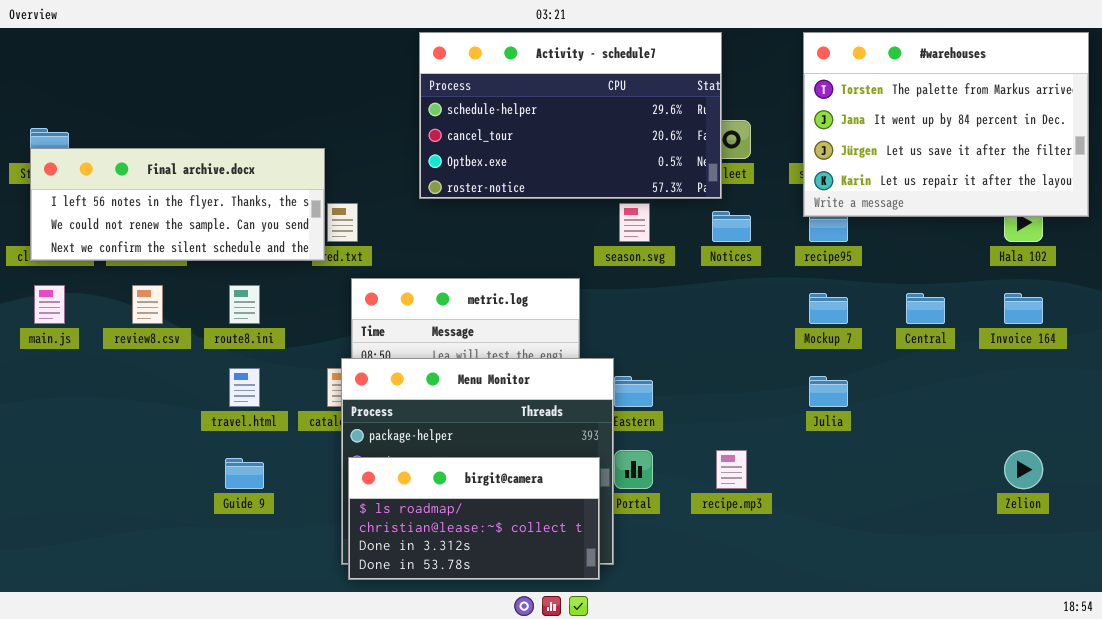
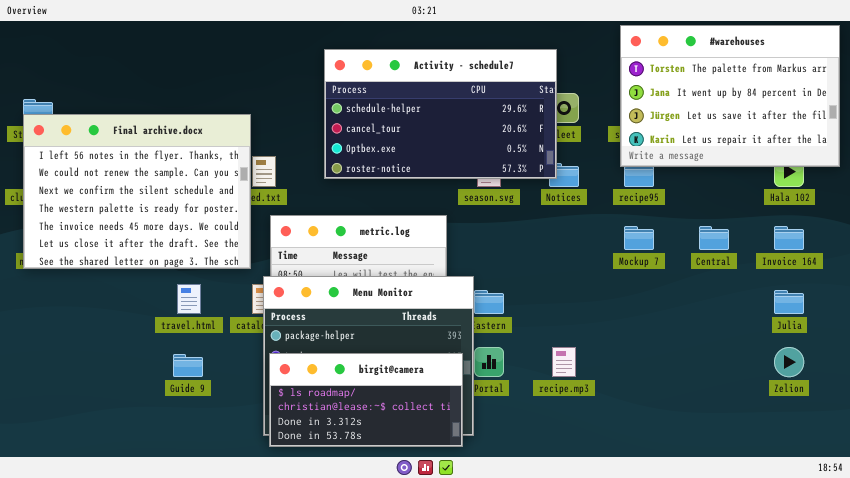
Activity - schedule7: [419,32,722,199] -> [324,49,557,179], moved
Final archive.docx: [30,148,325,261] -> [23,114,251,269], resized
Julia: [809,376,848,407] -> [774,290,804,314], moved

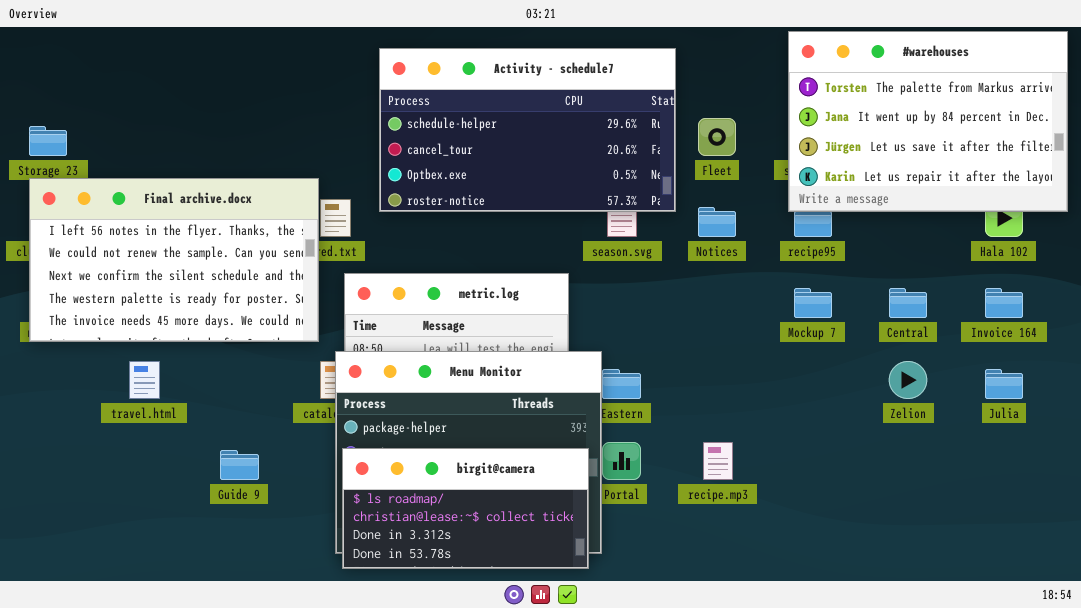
Activity - schedule7: [324,49,557,179] -> [379,48,676,212], moved
Final archive.docx: [23,114,251,269] -> [29,178,319,342], resized
travel.html: [177,284,201,314] -> [129,361,160,399], moved
Zelion: [774,347,804,377] -> [889,361,927,399], moved

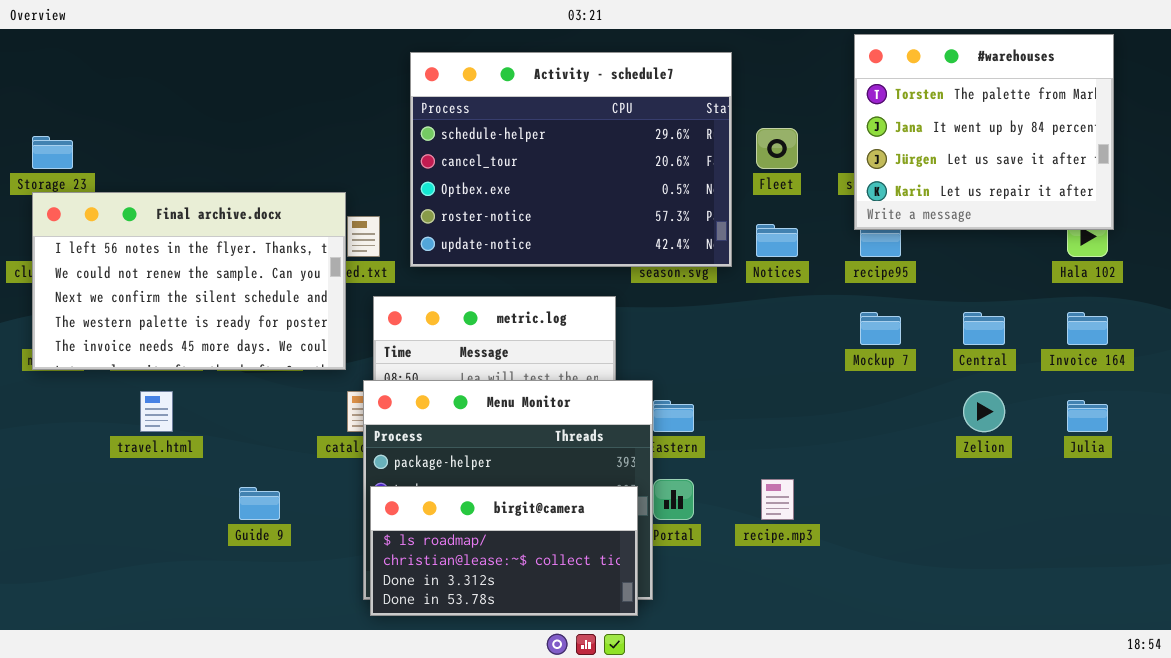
#warehouses: [788,31,1068,212] -> [854,34,1114,230], resized
Activity - schedule7: [379,48,676,212] -> [410,52,732,267], resized

